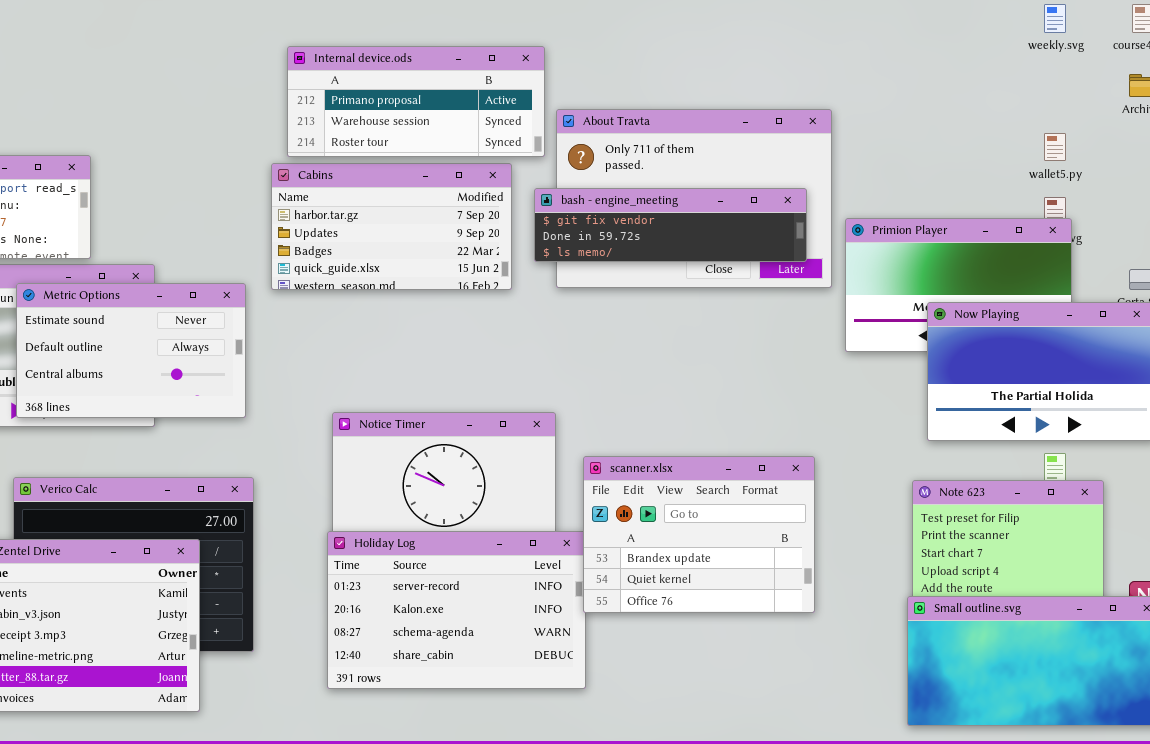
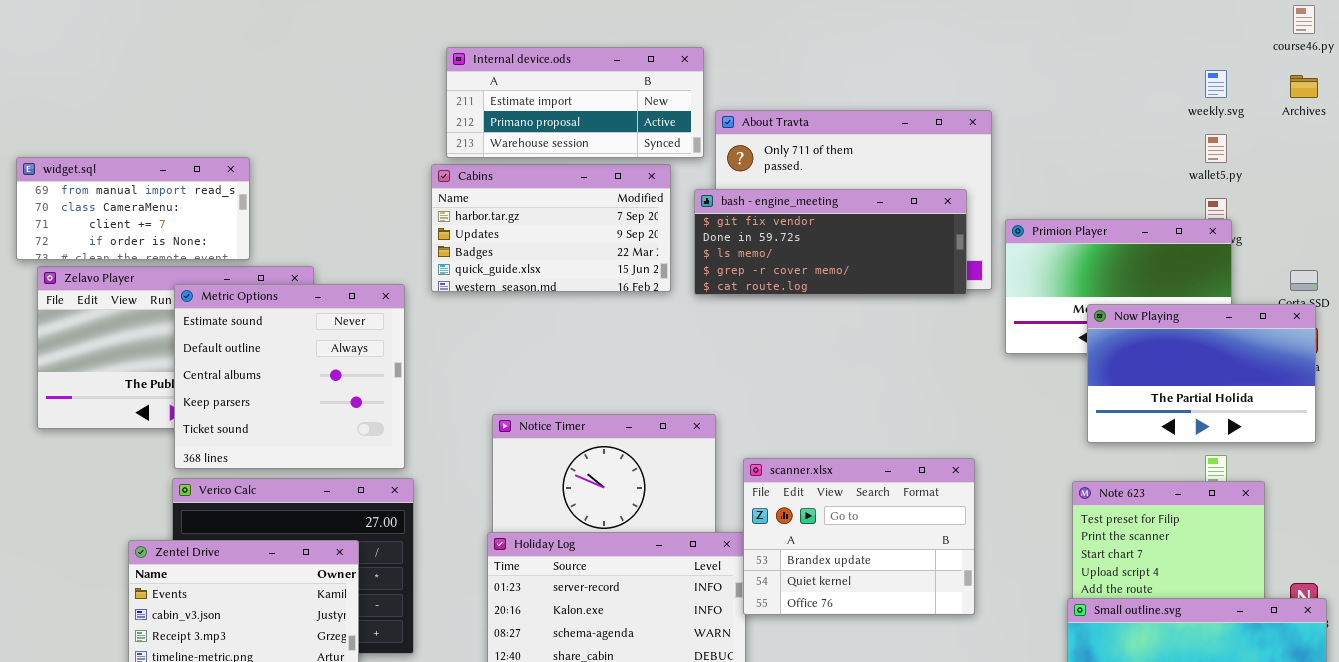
weekly.svg: [1044,4,1066,33] -> [1205,70,1227,98], moved
Internal device.ods: [287,46,545,157] -> [446,47,704,158], scrolled up 1 row
bash - engine_meeting: [534,188,807,262] -> [694,189,967,295], resized
Metric Options: [16,283,246,418] -> [174,284,405,469], resized

